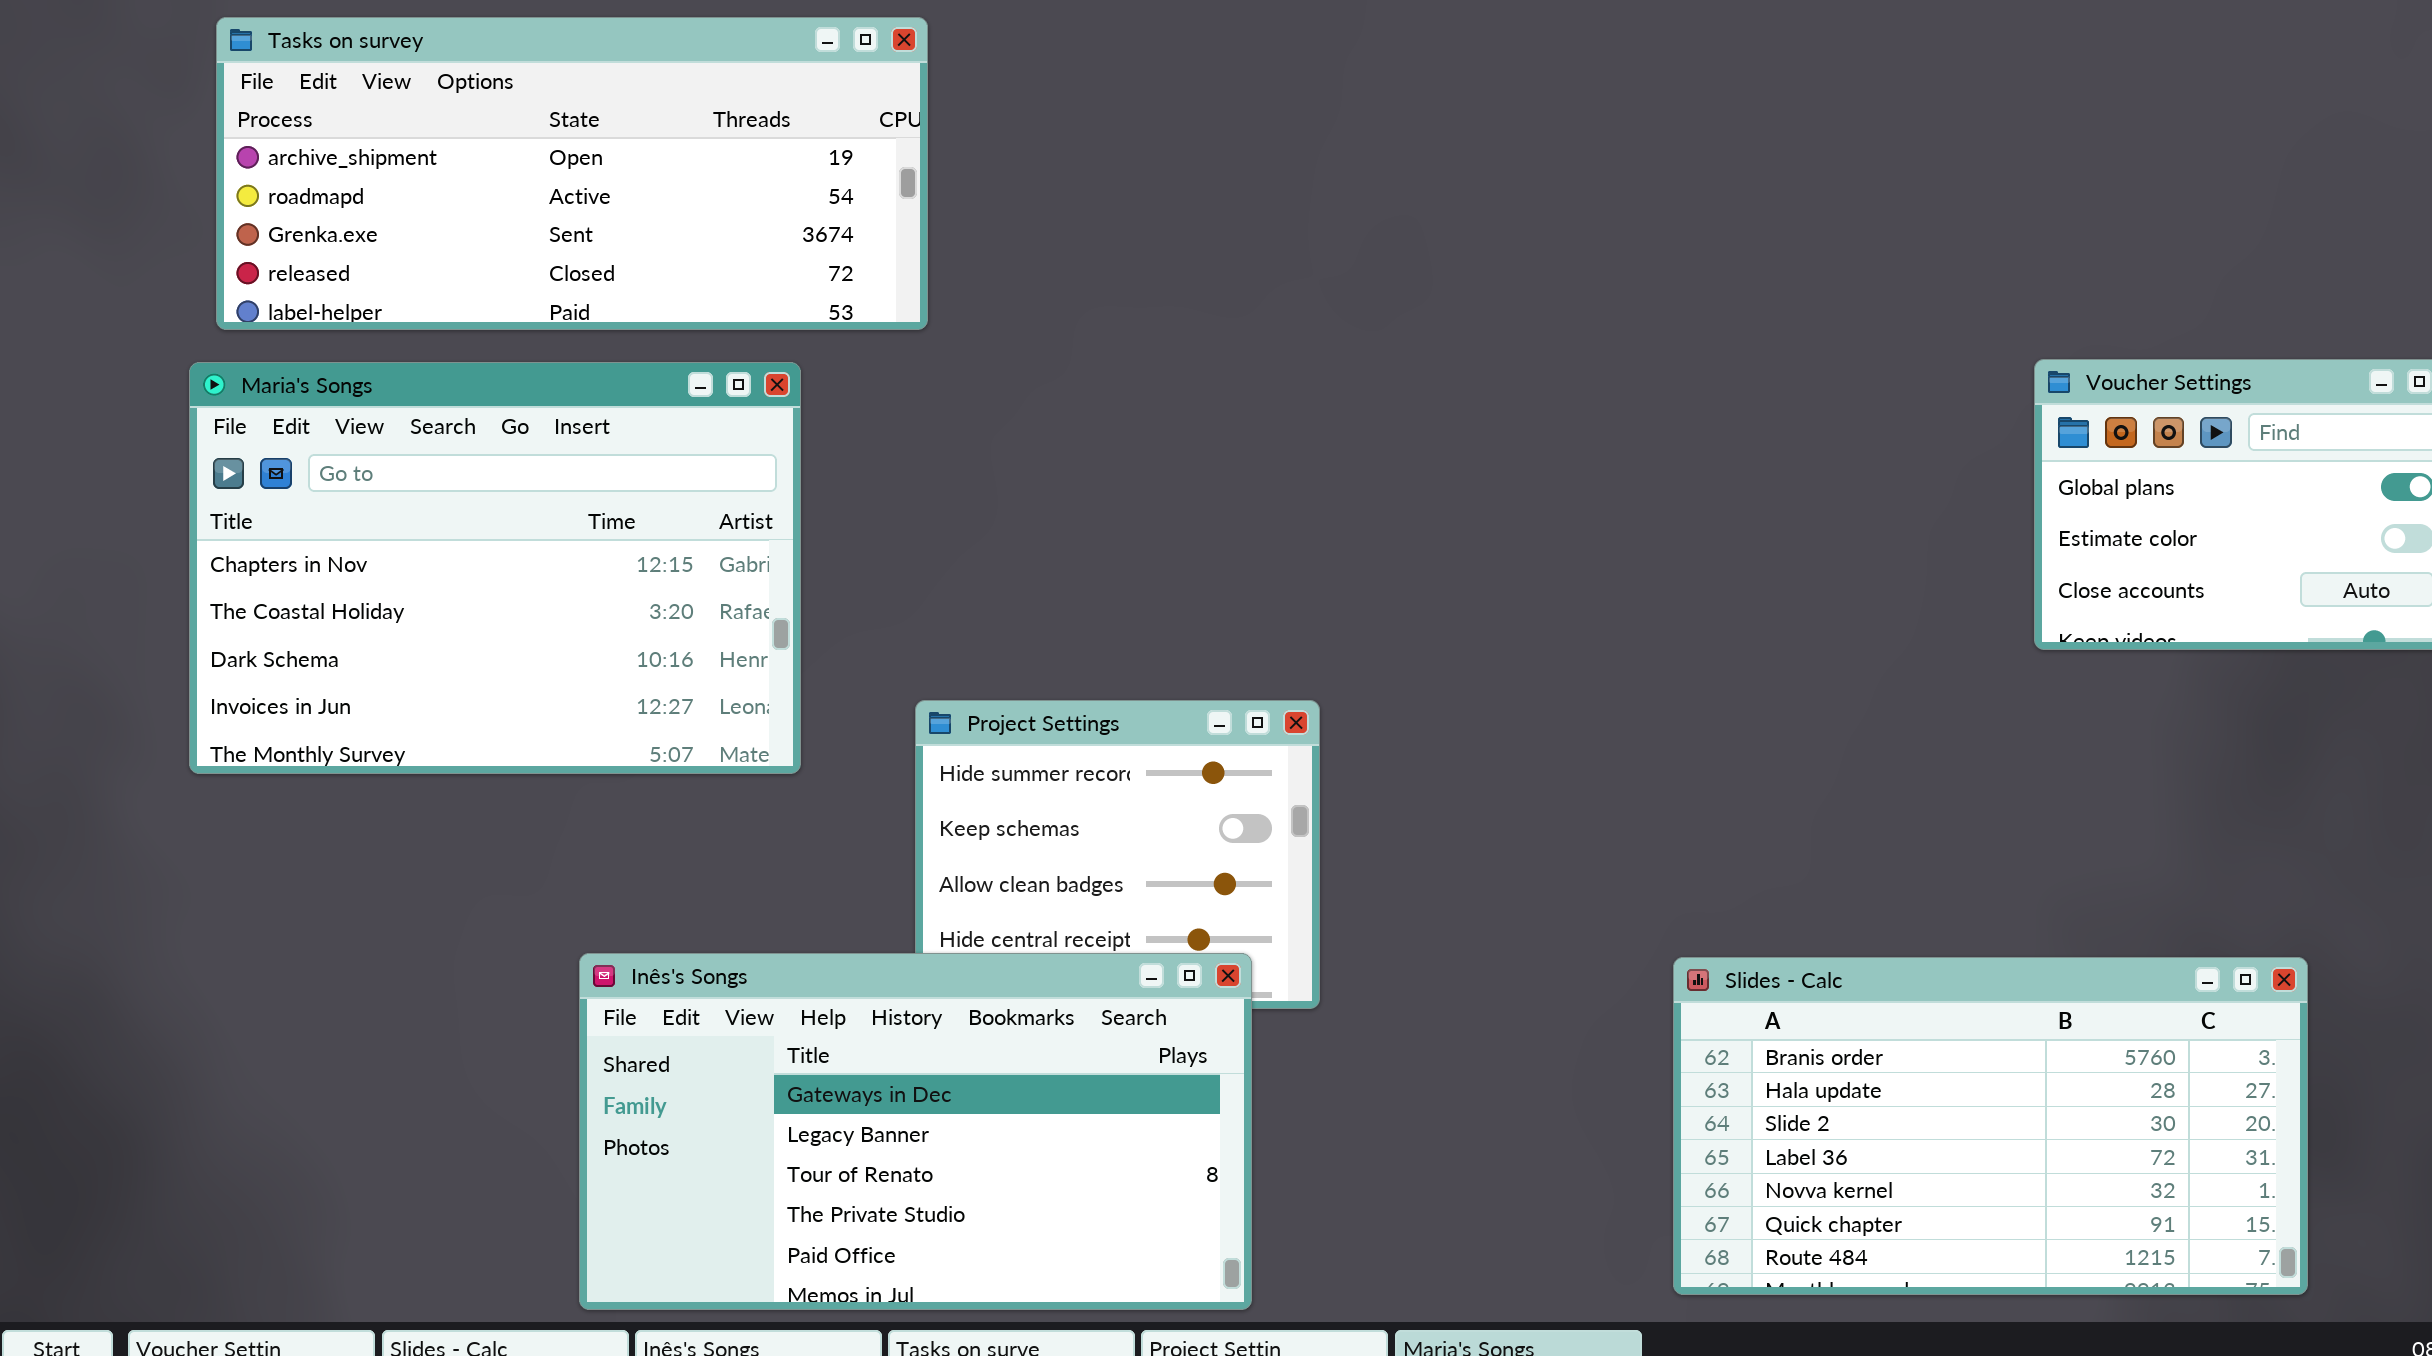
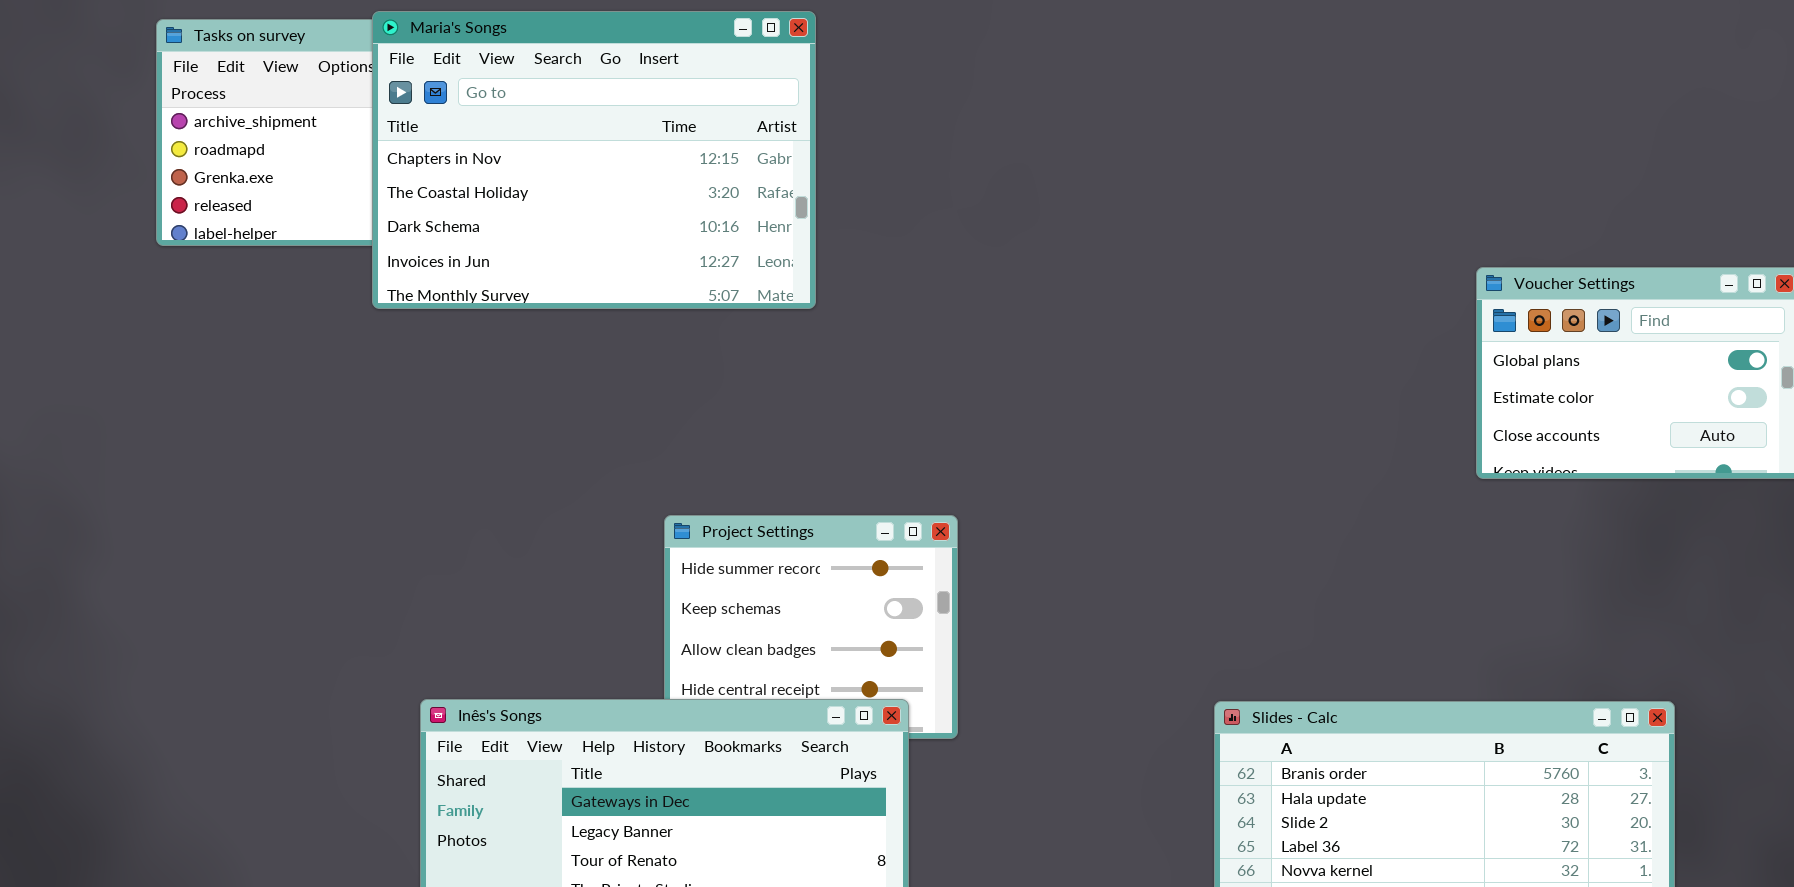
Maria's Songs: [189,362,801,774] -> [372,11,816,309], moved

